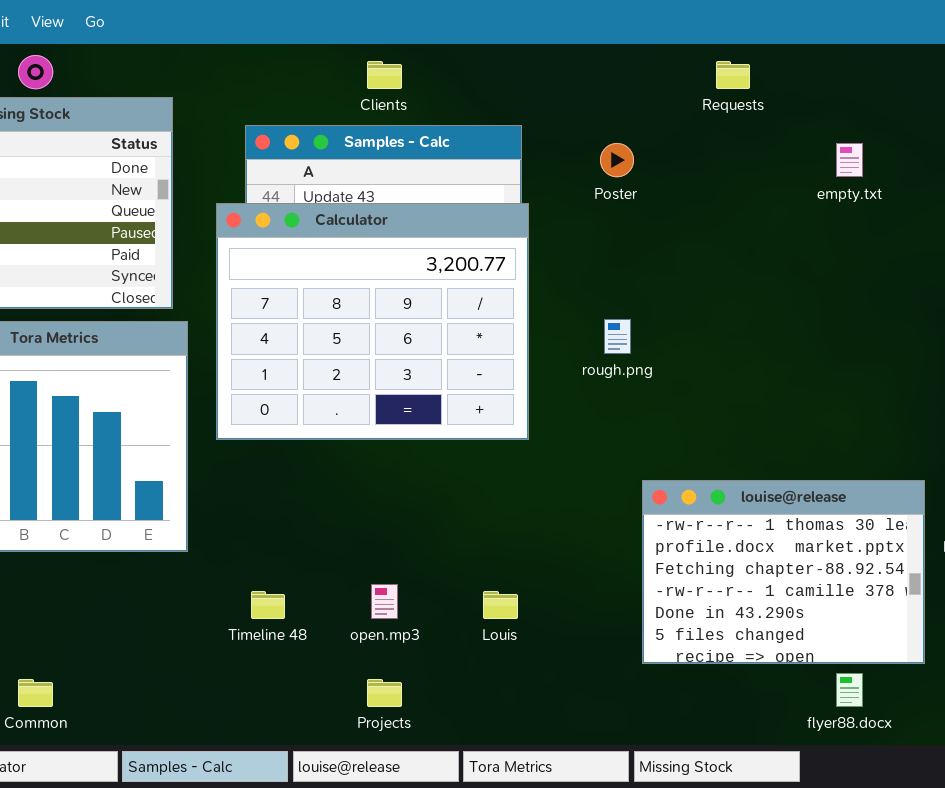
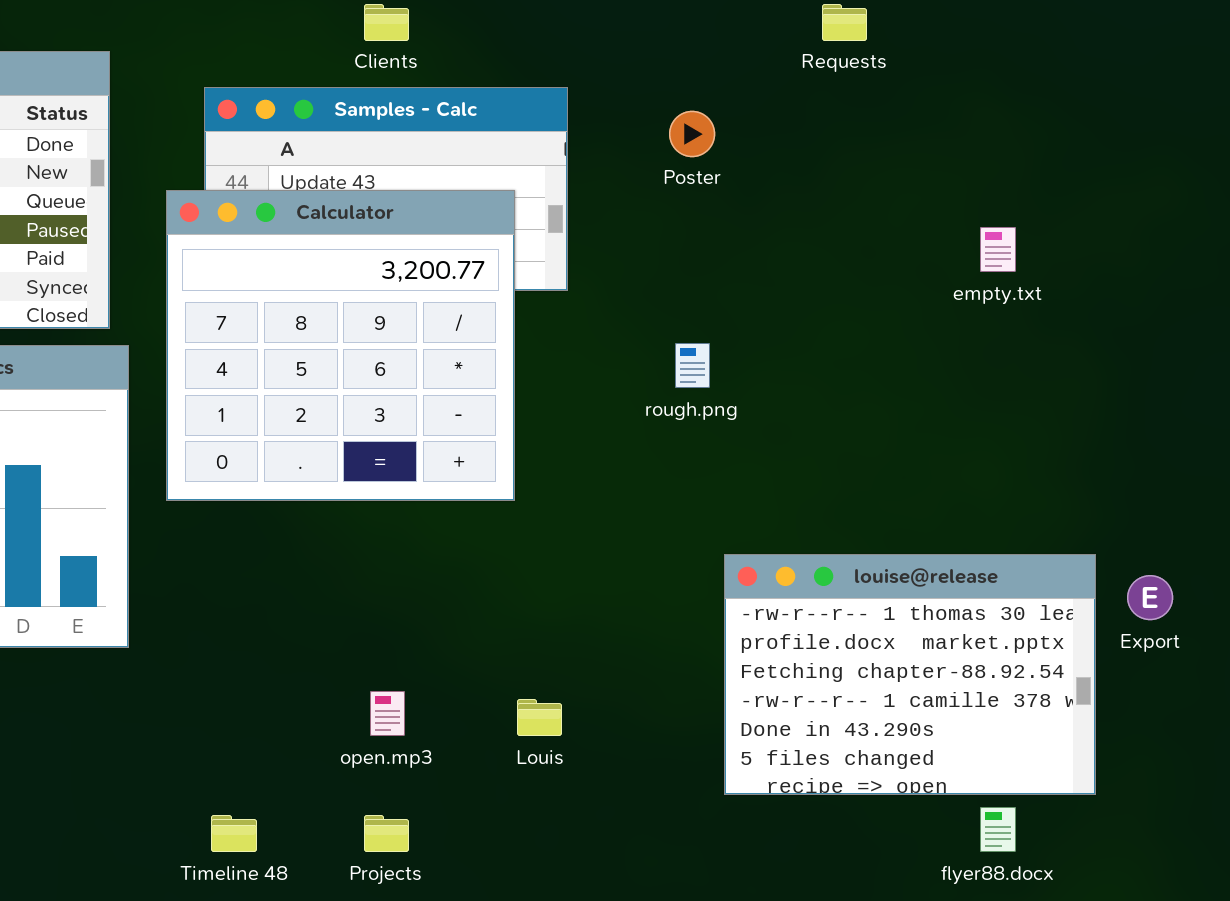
empty.txt: [836,143,863,177] -> [980,227,1016,272], moved
Calculator: [216,203,529,440] -> [166,190,515,501], resized
Timeline 48: [251,591,285,619] -> [211,815,257,852], moved

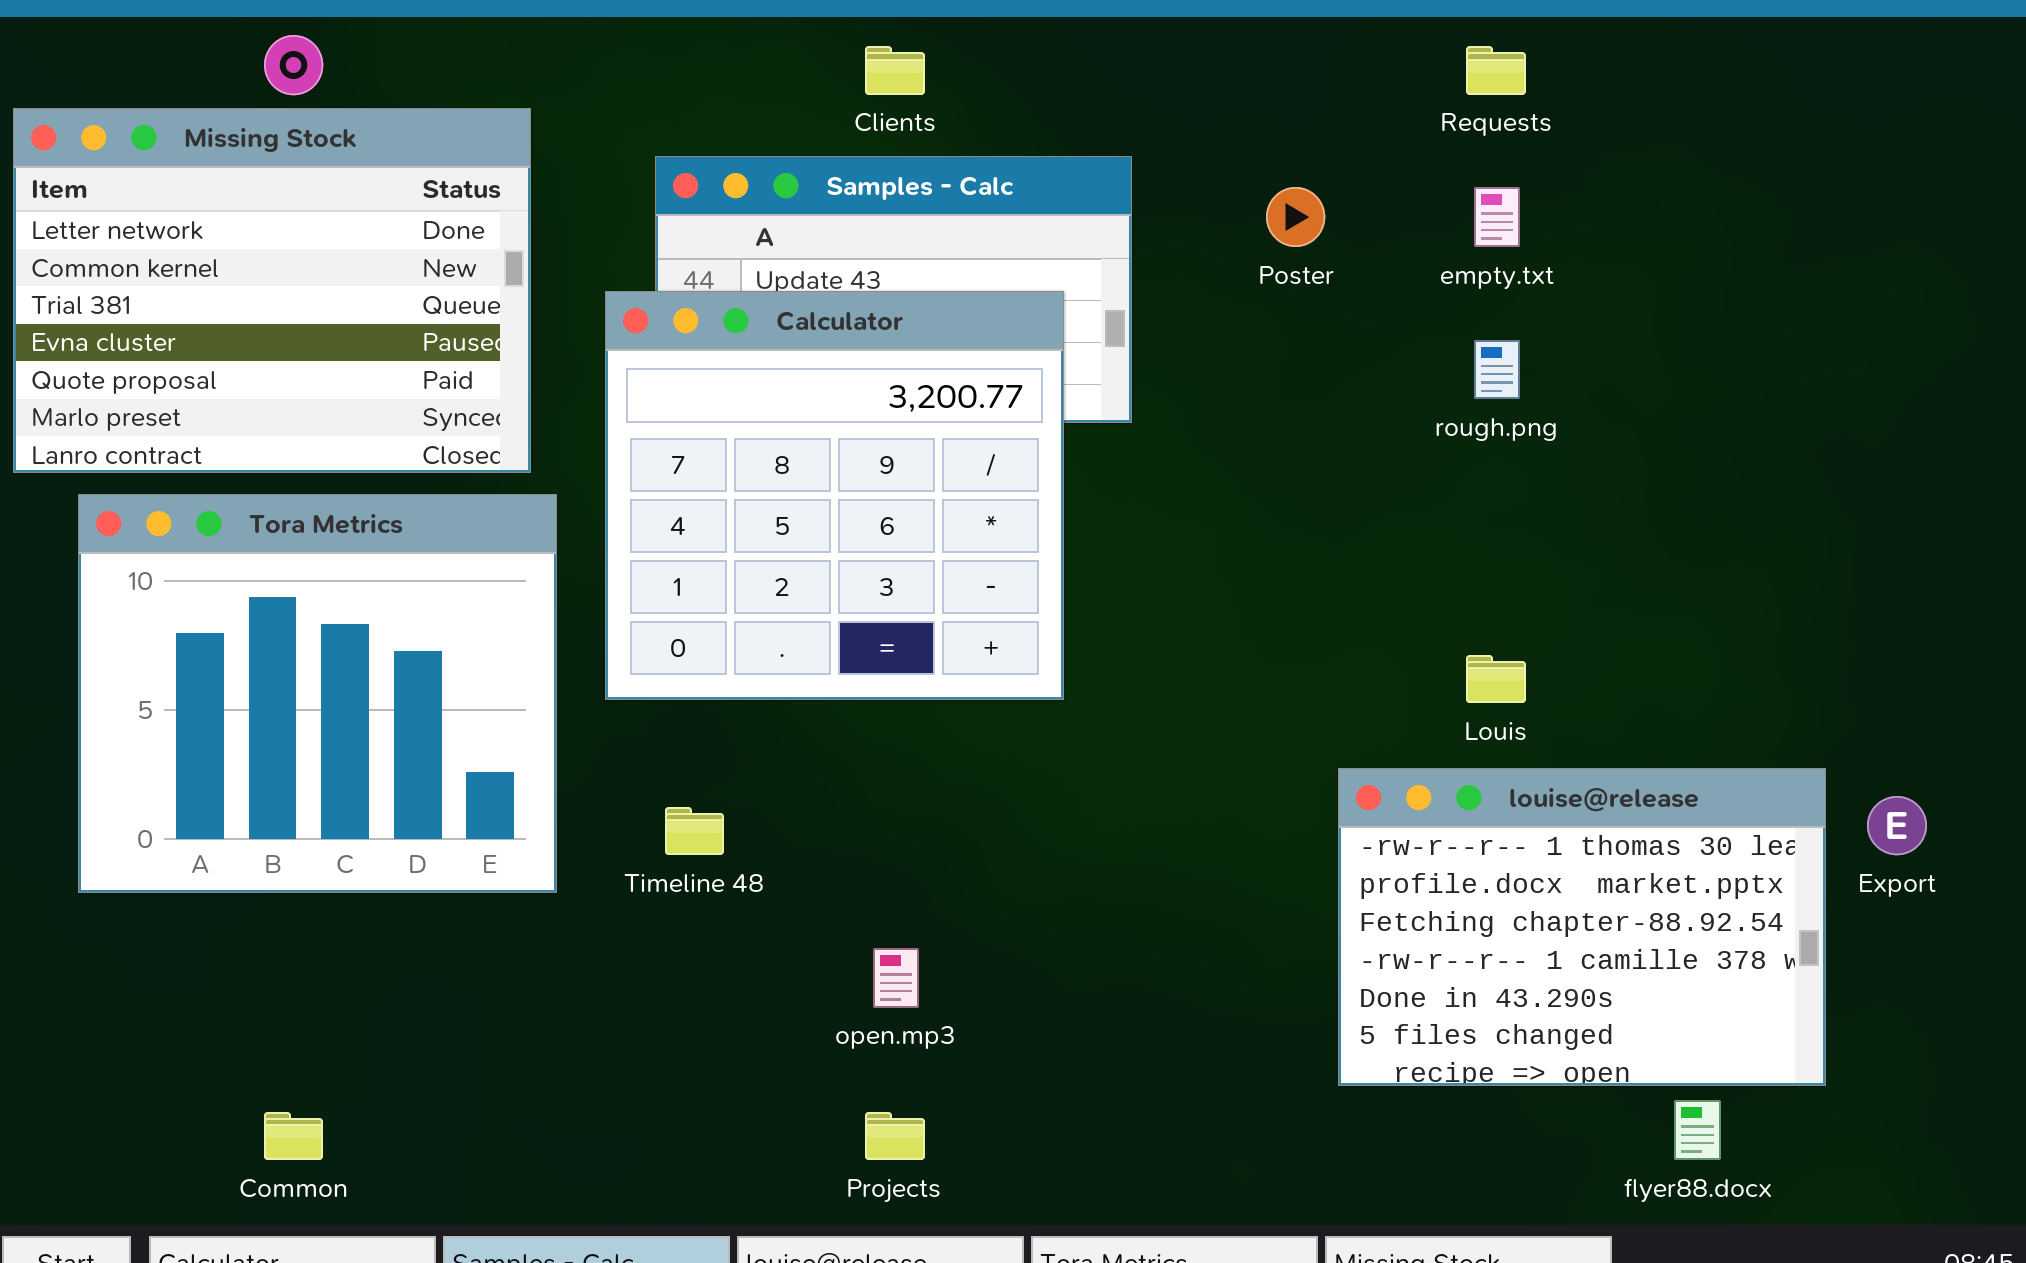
empty.txt: [980,227,1016,272] -> [1474,187,1520,247], moved
rough.png: [675,343,710,388] -> [1474,340,1520,399], moved
Louis: [517,699,562,736] -> [1466,655,1526,703], moved
Timeline 48: [211,815,257,852] -> [665,807,724,855], moved

